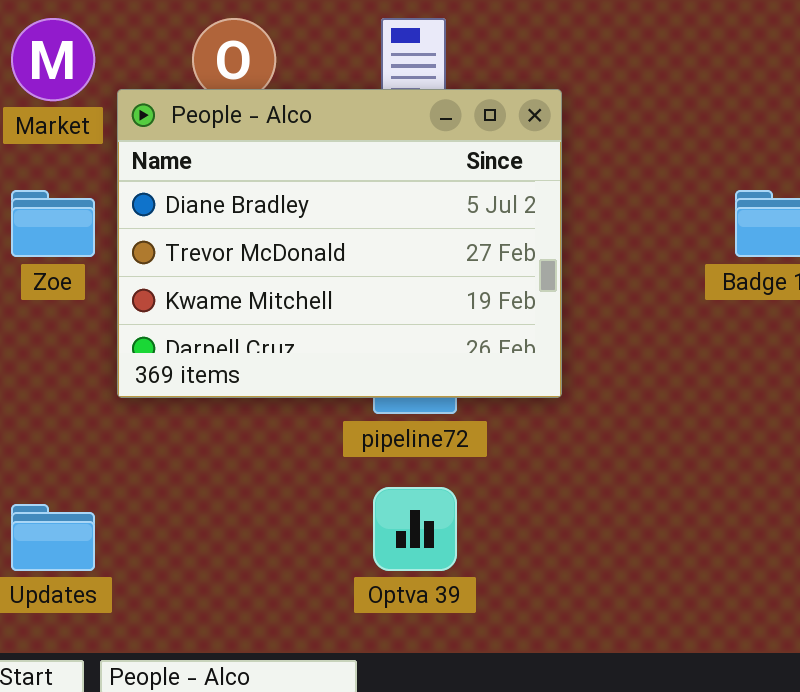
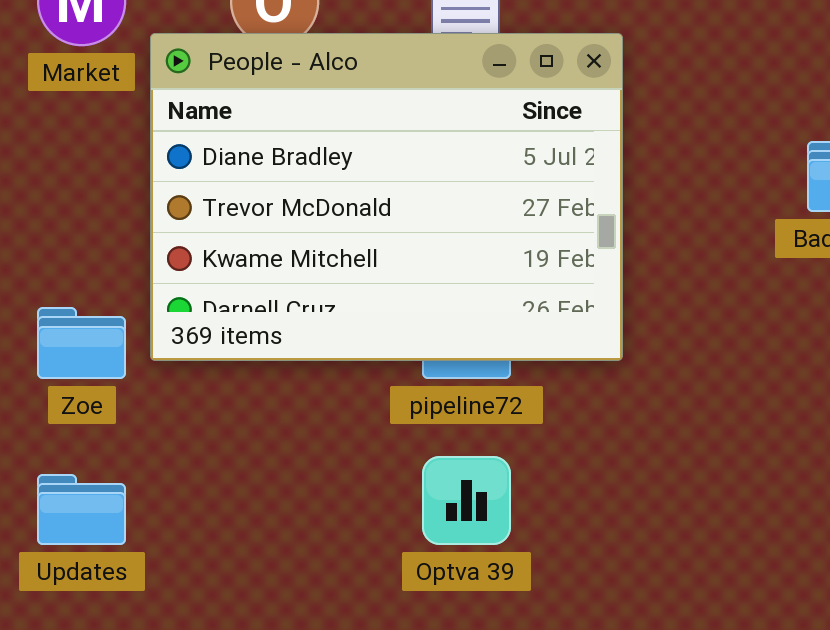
Zoe: [11,190,95,257] -> [37,307,126,379], moved

